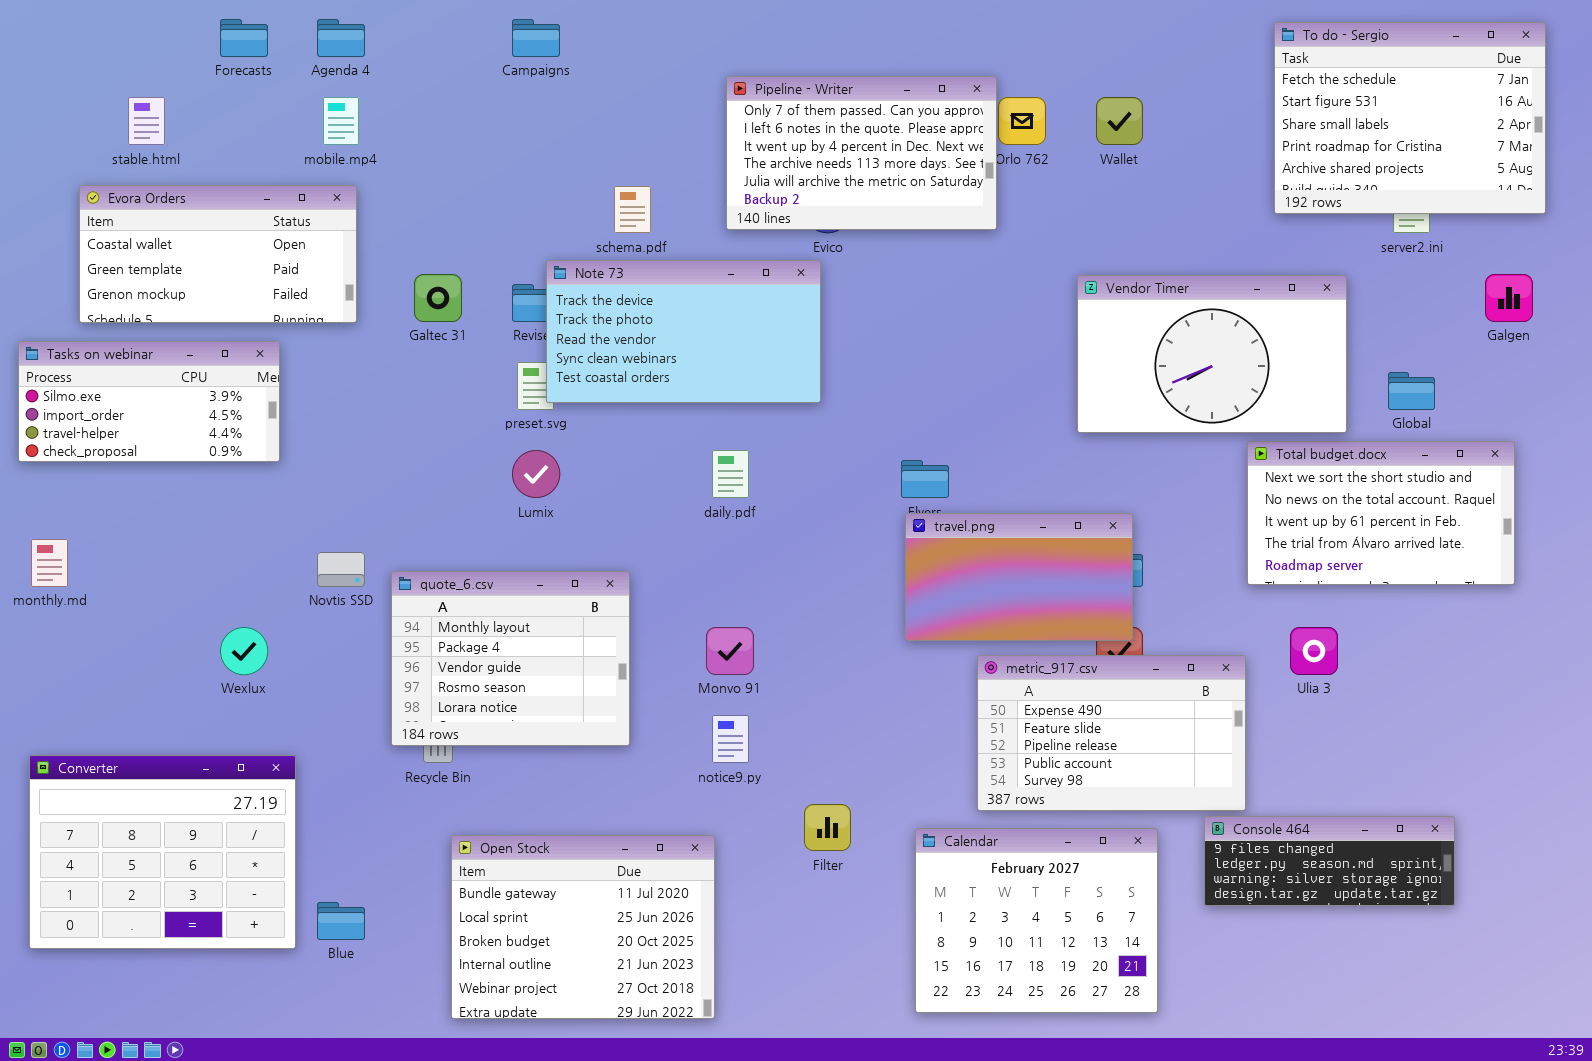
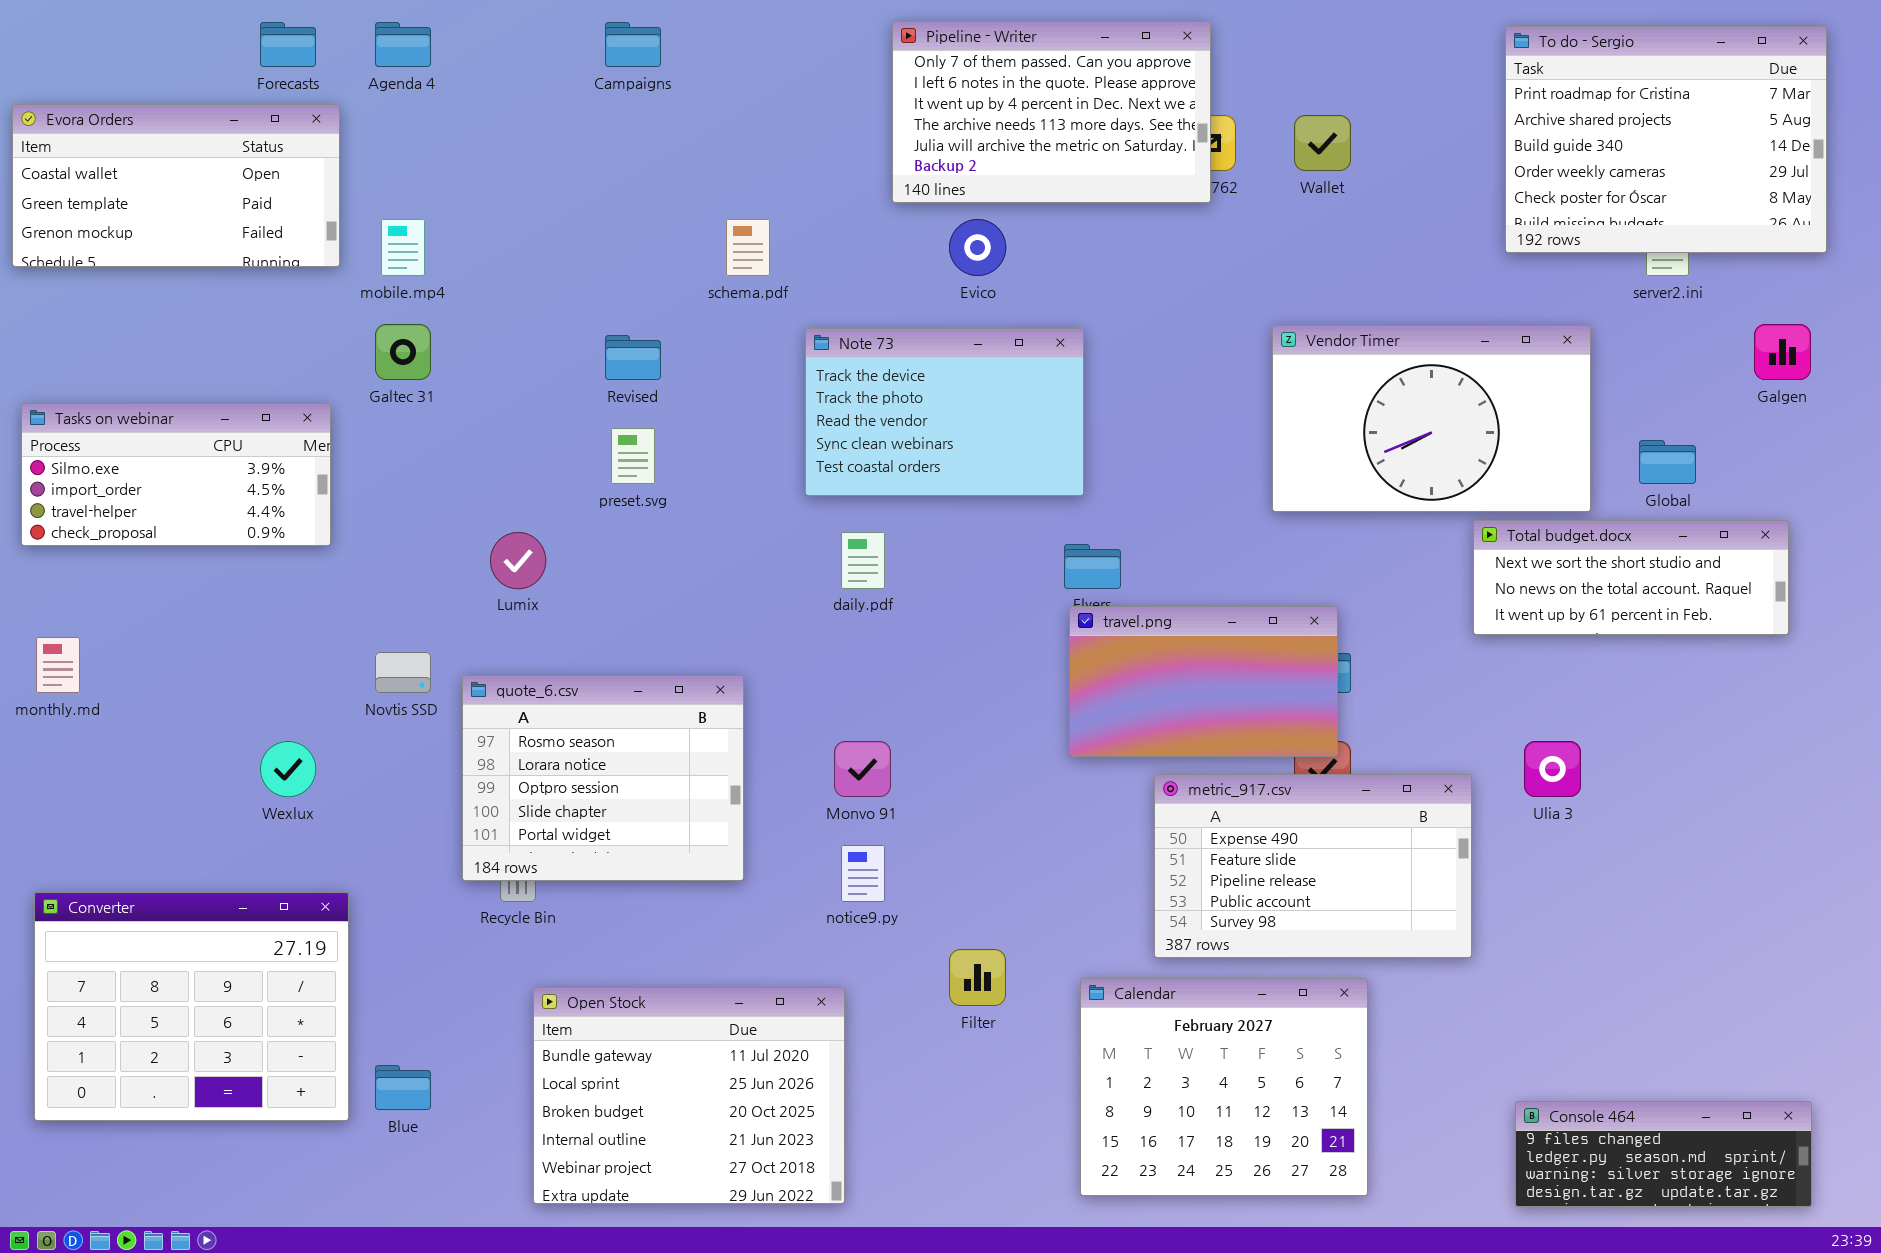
To do - Sergio: [1274,22,1546,214] -> [1505,26,1827,253], scrolled down 3 rows
Pipeline - Writer: [726,76,997,230] -> [892,21,1211,203], moved
mobile.mp4: [323,97,359,145] -> [381,219,425,276], moved
Evora Orders: [79,185,357,323] -> [12,104,340,267], moved
Note 73: [546,260,821,403] -> [805,328,1084,496], moved, resized
Galtec 31: [414,274,462,322] -> [375,324,431,380], moved
Total budget.docx: [1247,441,1515,585] -> [1473,520,1789,635], resized
Lumix: [512,450,560,498] -> [490,532,546,589], moved
quote_6.csv: [391,571,630,746] -> [462,675,744,881], scrolled down 3 rows
Console 464: [1204,816,1455,906] -> [1515,1101,1812,1207], moved

